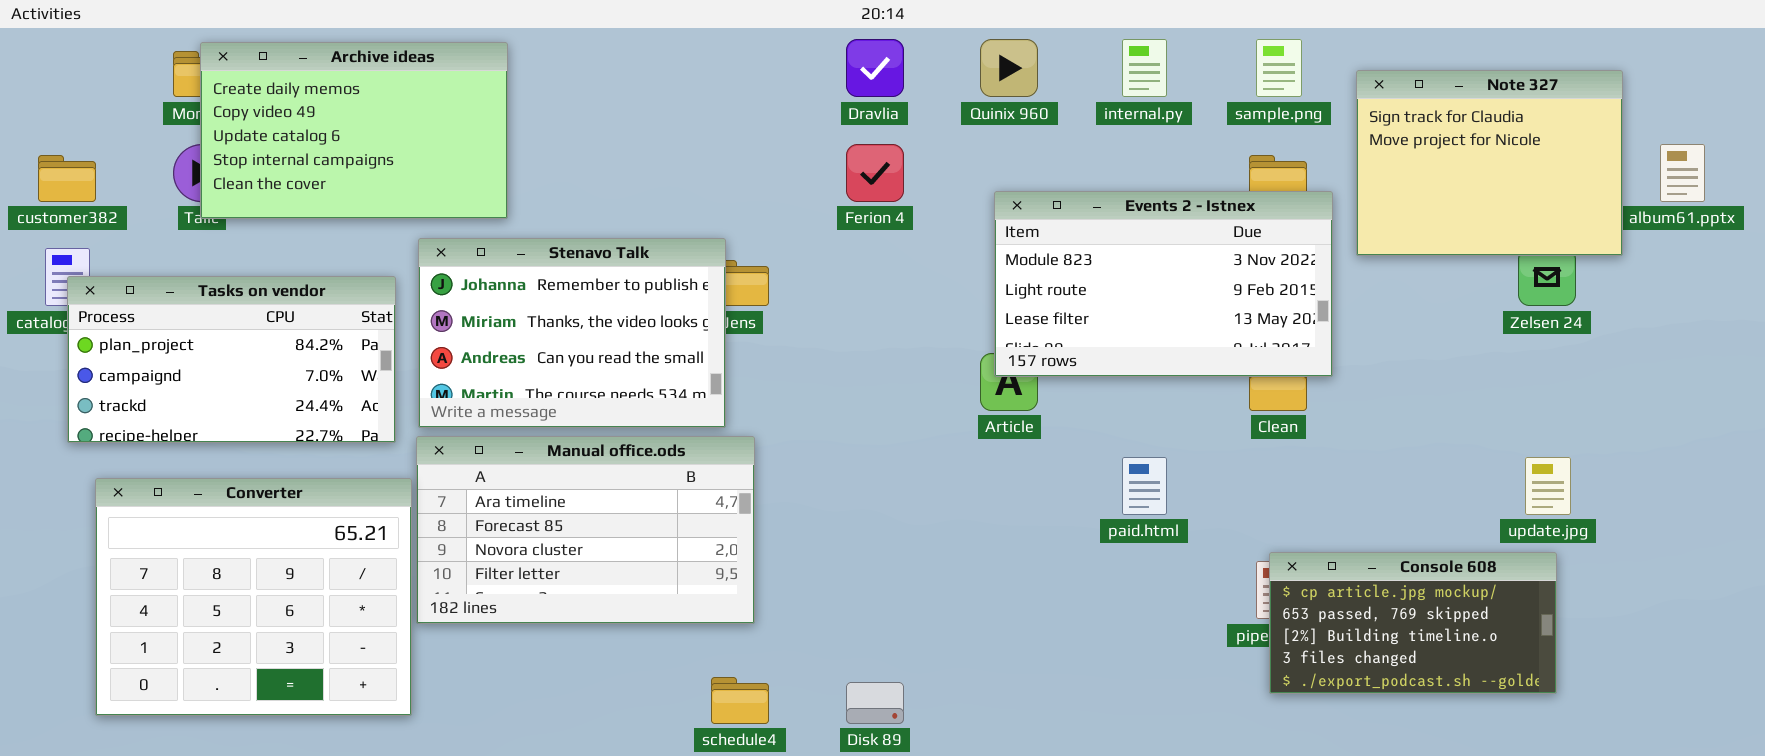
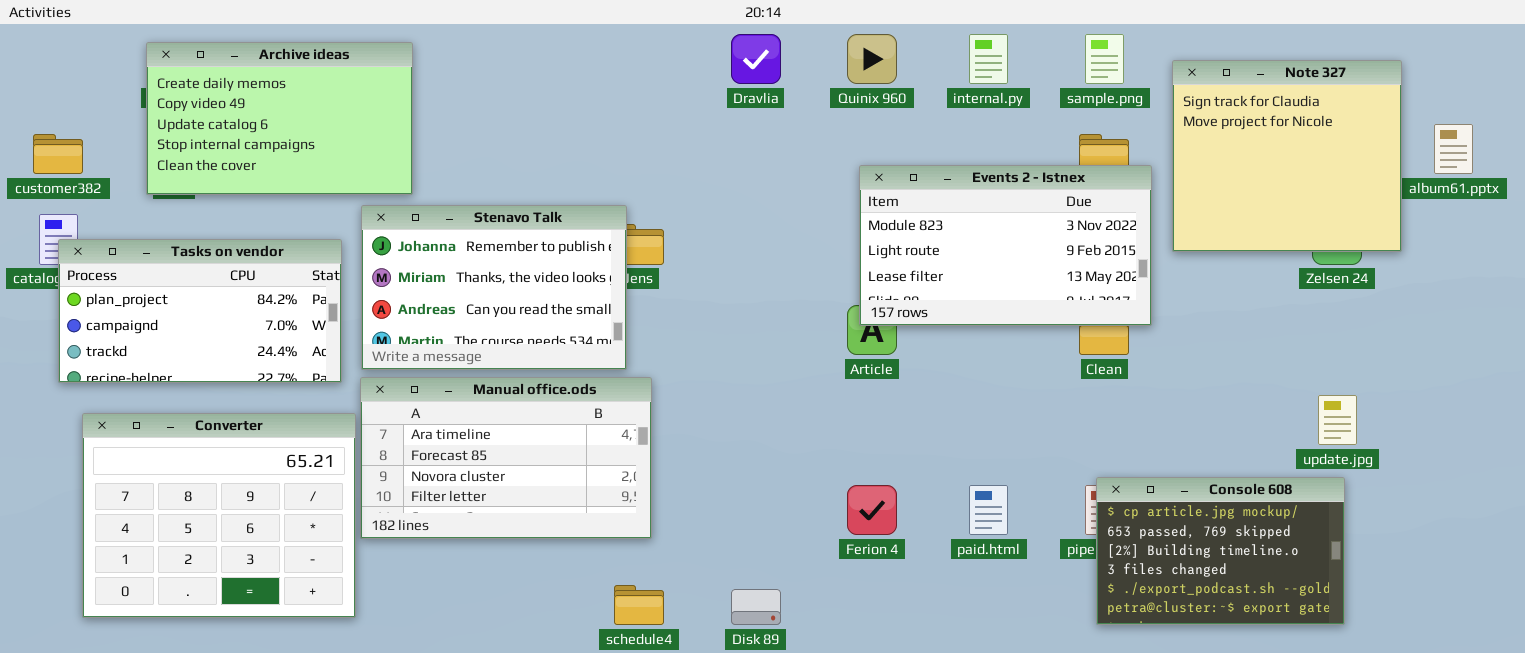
Archive ideas: [200,42,508,219] -> [146,42,413,195], moved
Note 327: [1356,70,1623,256] -> [1172,60,1402,252], resized
Ferion 4: [846,144,904,202] -> [847,485,897,535], moved
paid.html: [1122,457,1167,515] -> [969,485,1008,535], moved
Console 608: [1269,552,1557,694] -> [1096,477,1345,625], resized

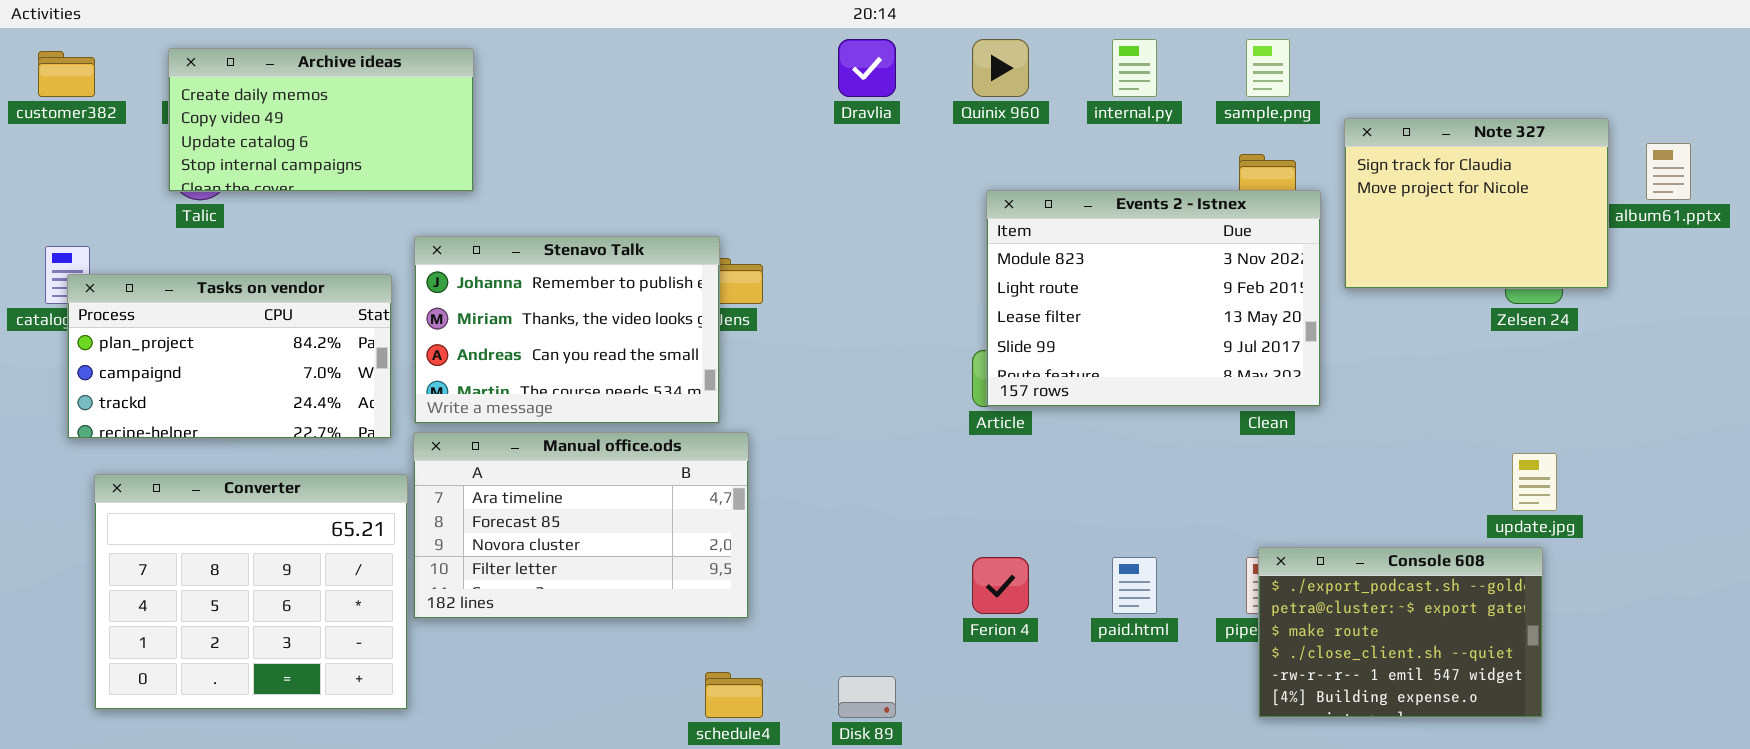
Archive ideas: [146,42,413,195] -> [168,48,474,192], resized
Note 327: [1172,60,1402,252] -> [1344,118,1609,289], resized
customer382: [33,134,83,174] -> [38,51,95,97], moved
Events 2 - Istnex: [859,165,1152,326] -> [986,190,1321,407], resized
Console 608: [1096,477,1345,625] -> [1258,547,1543,718], scrolled down 4 rows

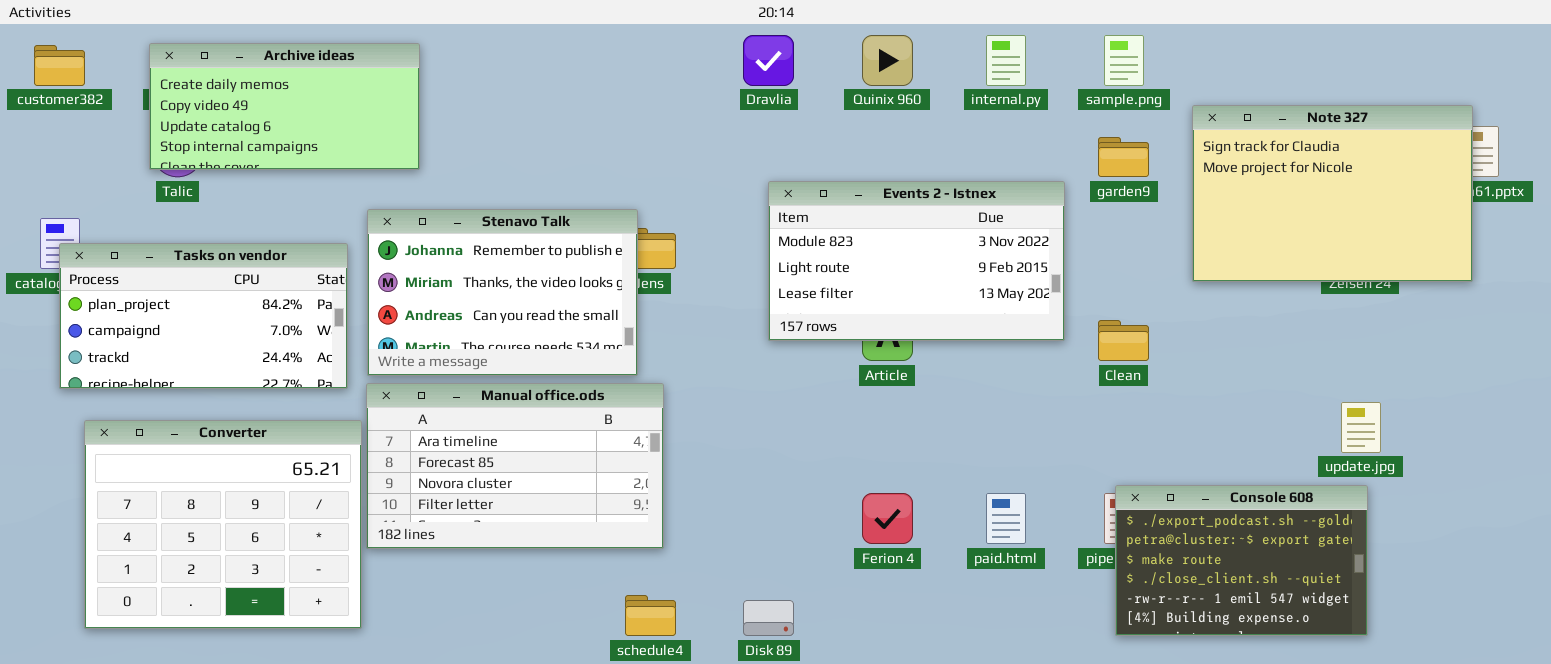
Note 327: [1344,118,1609,289] -> [1192,105,1473,282], resized
Events 2 - Istnex: [986,190,1321,407] -> [768,181,1065,341], moved, resized

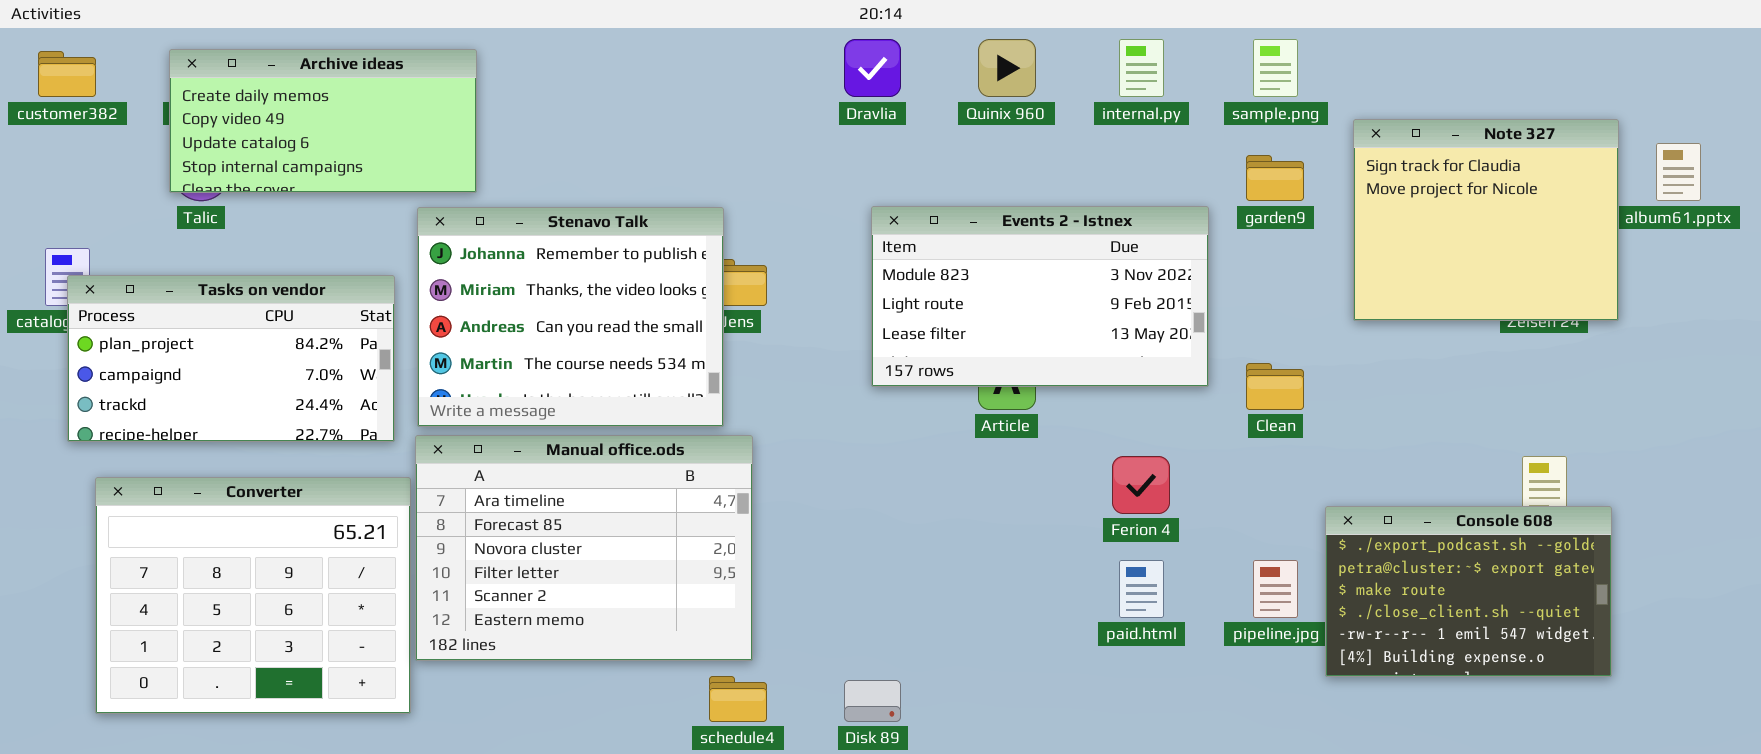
Note 327: [1192,105,1473,282] -> [1353,119,1619,321], resized
Stenavo Talk: [367,209,638,376] -> [417,207,724,427], resized
Manual office.ods: [366,383,664,549] -> [415,435,753,661], resized
Console 608: [1115,485,1368,636] -> [1325,506,1612,677], moved
Ferion 4: [862,493,913,544] -> [1112,456,1170,514], moved

